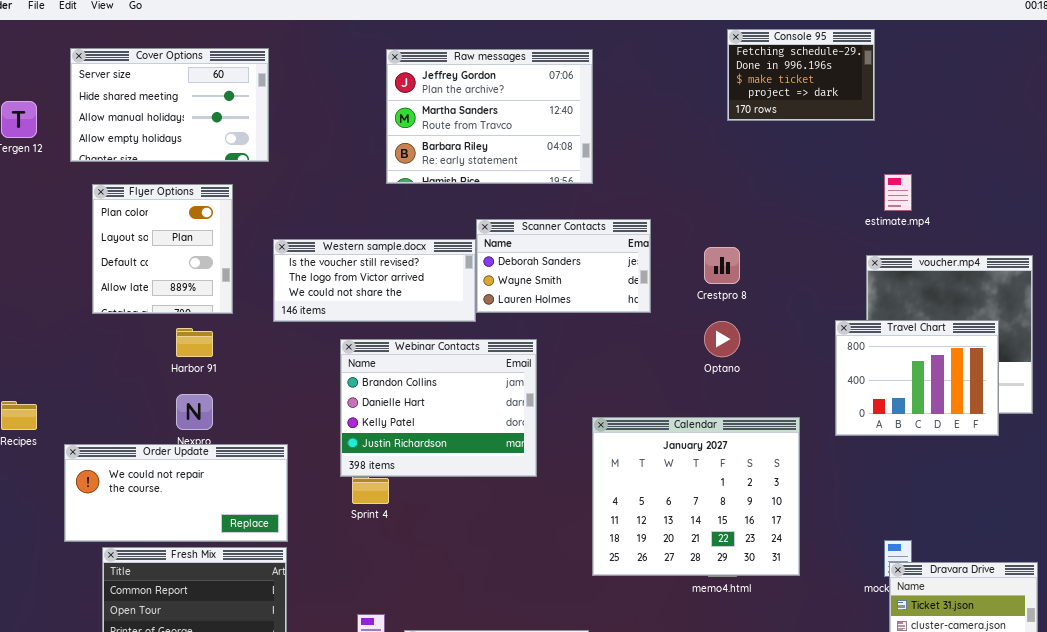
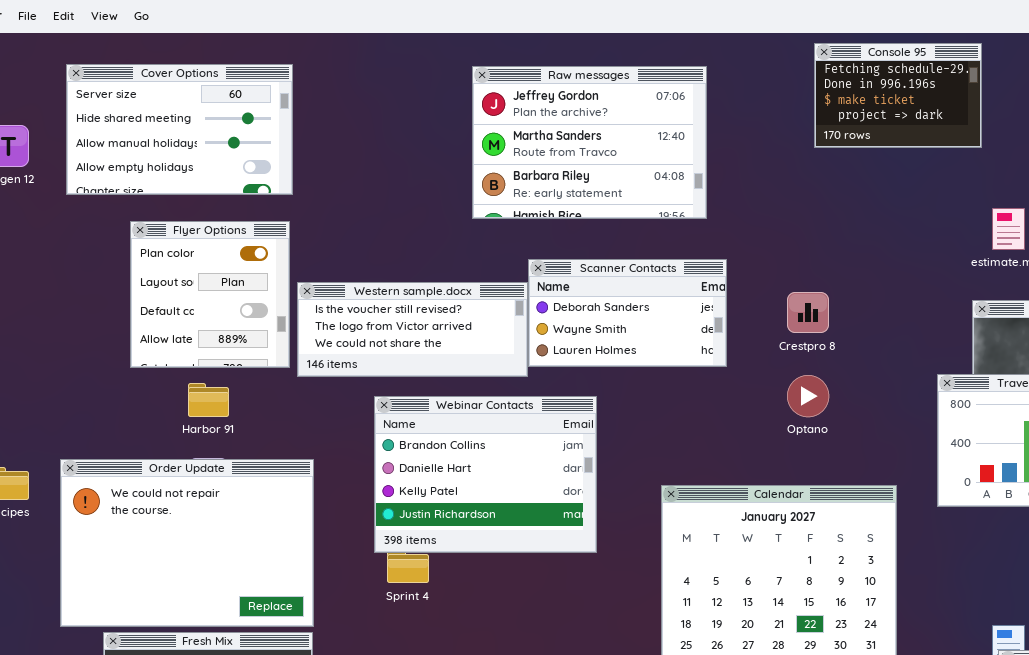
Raw messages: [386,49,593,184] -> [472,66,707,219], moved
Flyer Options: [92,184,233,314] -> [130,221,290,368], moved
Order Update: [64,444,288,542] -> [60,459,314,627], resized

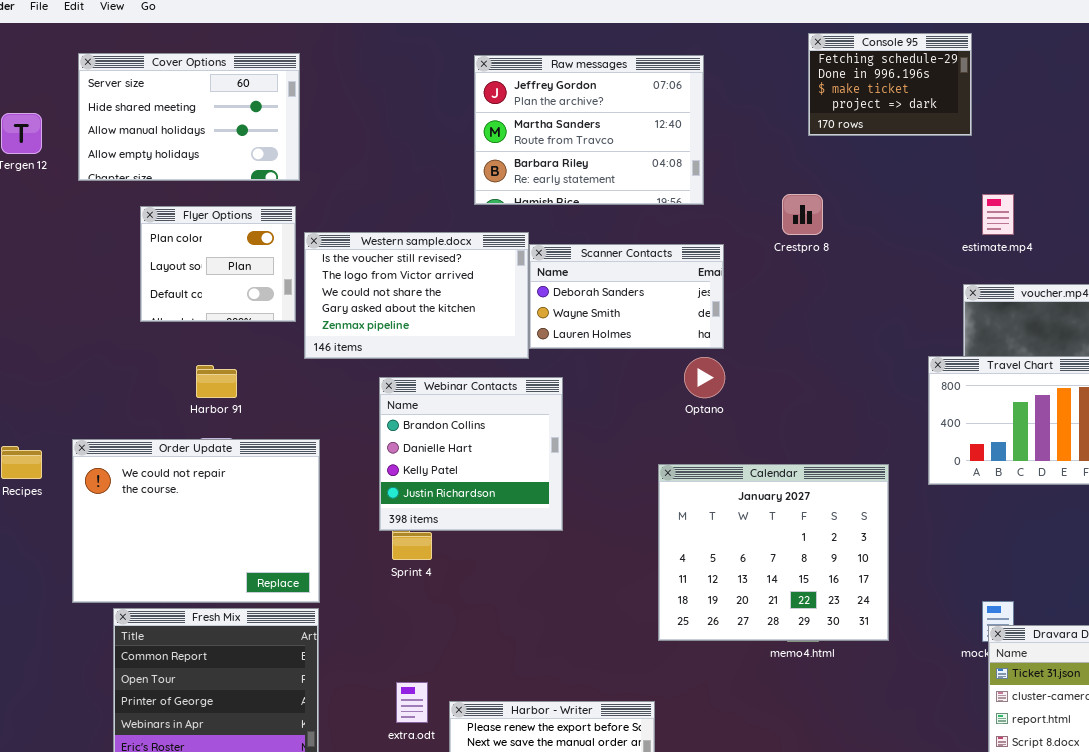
Flyer Options: [130,221,290,368] -> [140,206,296,322], resized
Western sample.docx: [297,282,528,377] -> [304,232,529,359], resized
Crestpro 8: [787,292,829,333] -> [782,194,823,235], moved
Optano: [787,375,829,417] -> [684,357,725,398], moved
Webinar Contacts: [374,396,597,553] -> [379,377,563,531], resized

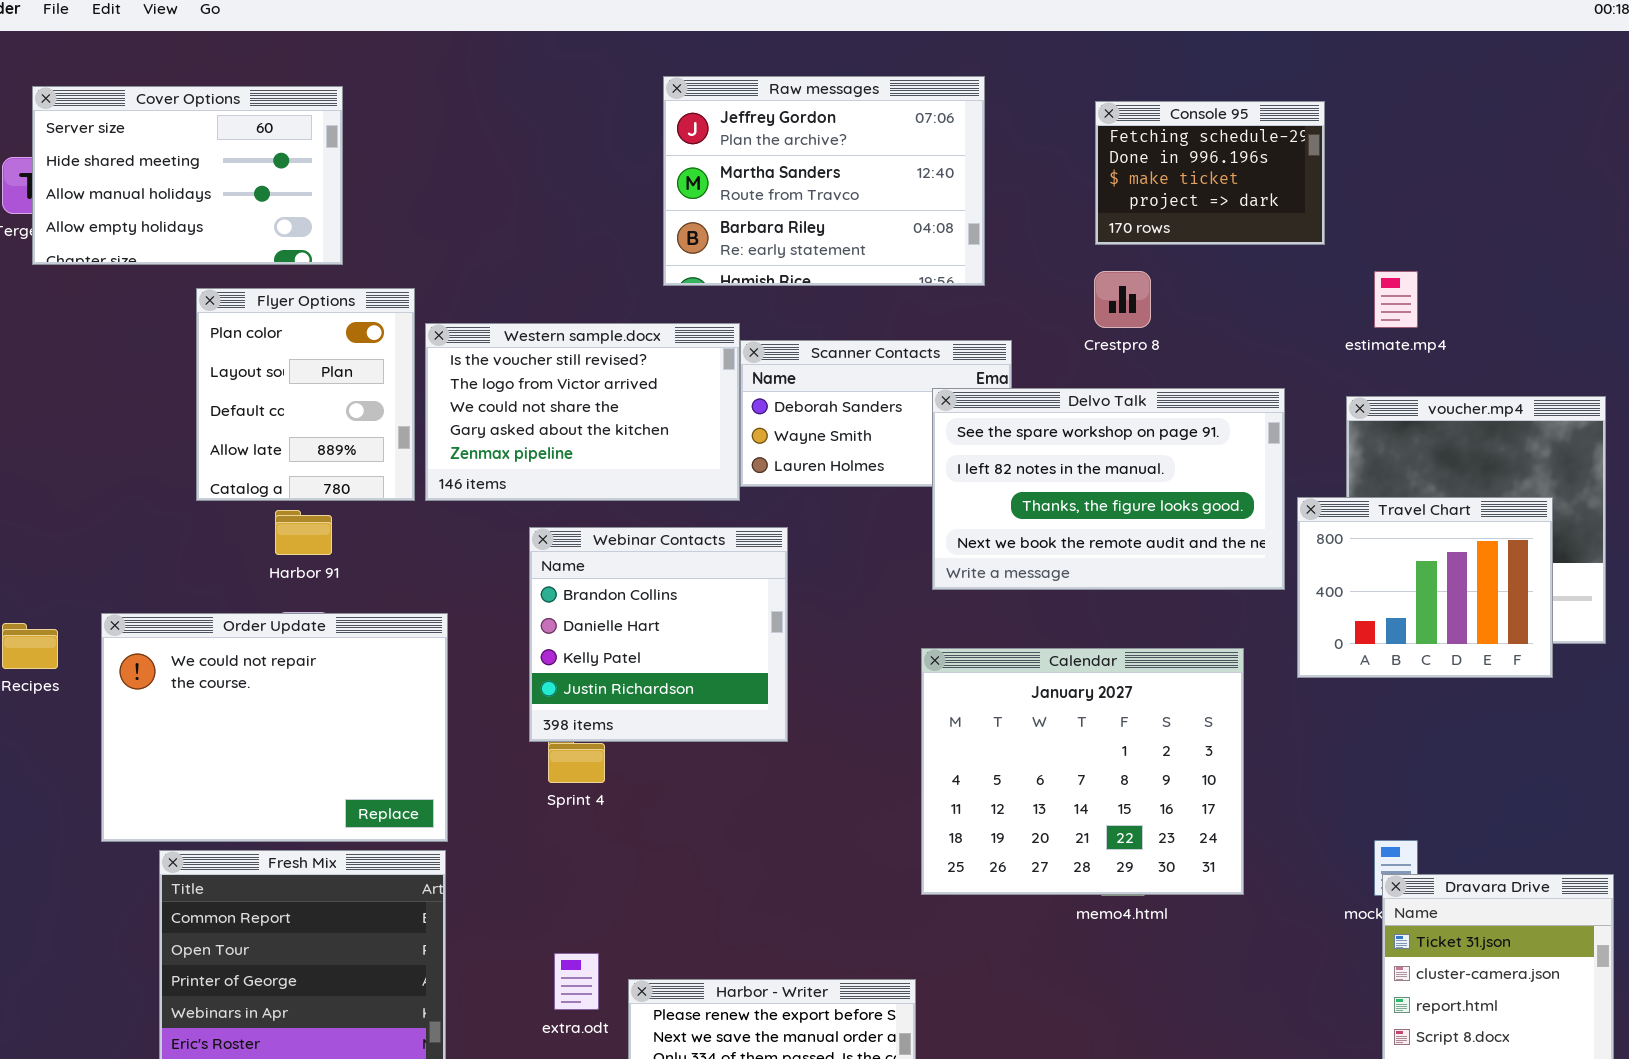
Console 95: [808,33,972,136] -> [1095,101,1325,245], moved
Cover Options: [78,53,300,181] -> [32,86,343,265], moved
Flyer Options: [140,206,296,322] -> [196,288,415,501], resized
Delvo Talk: none -> [932,388,1285,590], opened

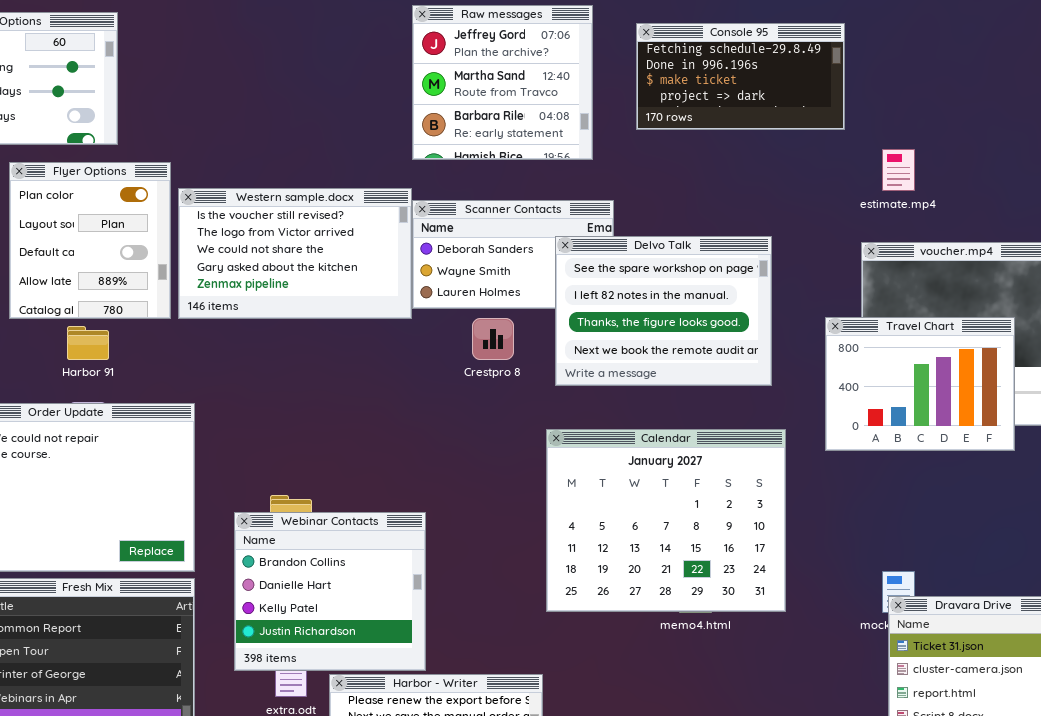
Raw messages: [663,76,985,286] -> [412,5,593,160], resized
Console 95: [1095,101,1325,245] -> [636,23,845,130], resized
Crestpro 8: [1094,271,1151,328] -> [472,318,514,360], moved
Delvo Talk: [932,388,1285,590] -> [555,236,772,386], resized
Webinar Contacts: [529,527,788,742] -> [234,512,426,671], moved

